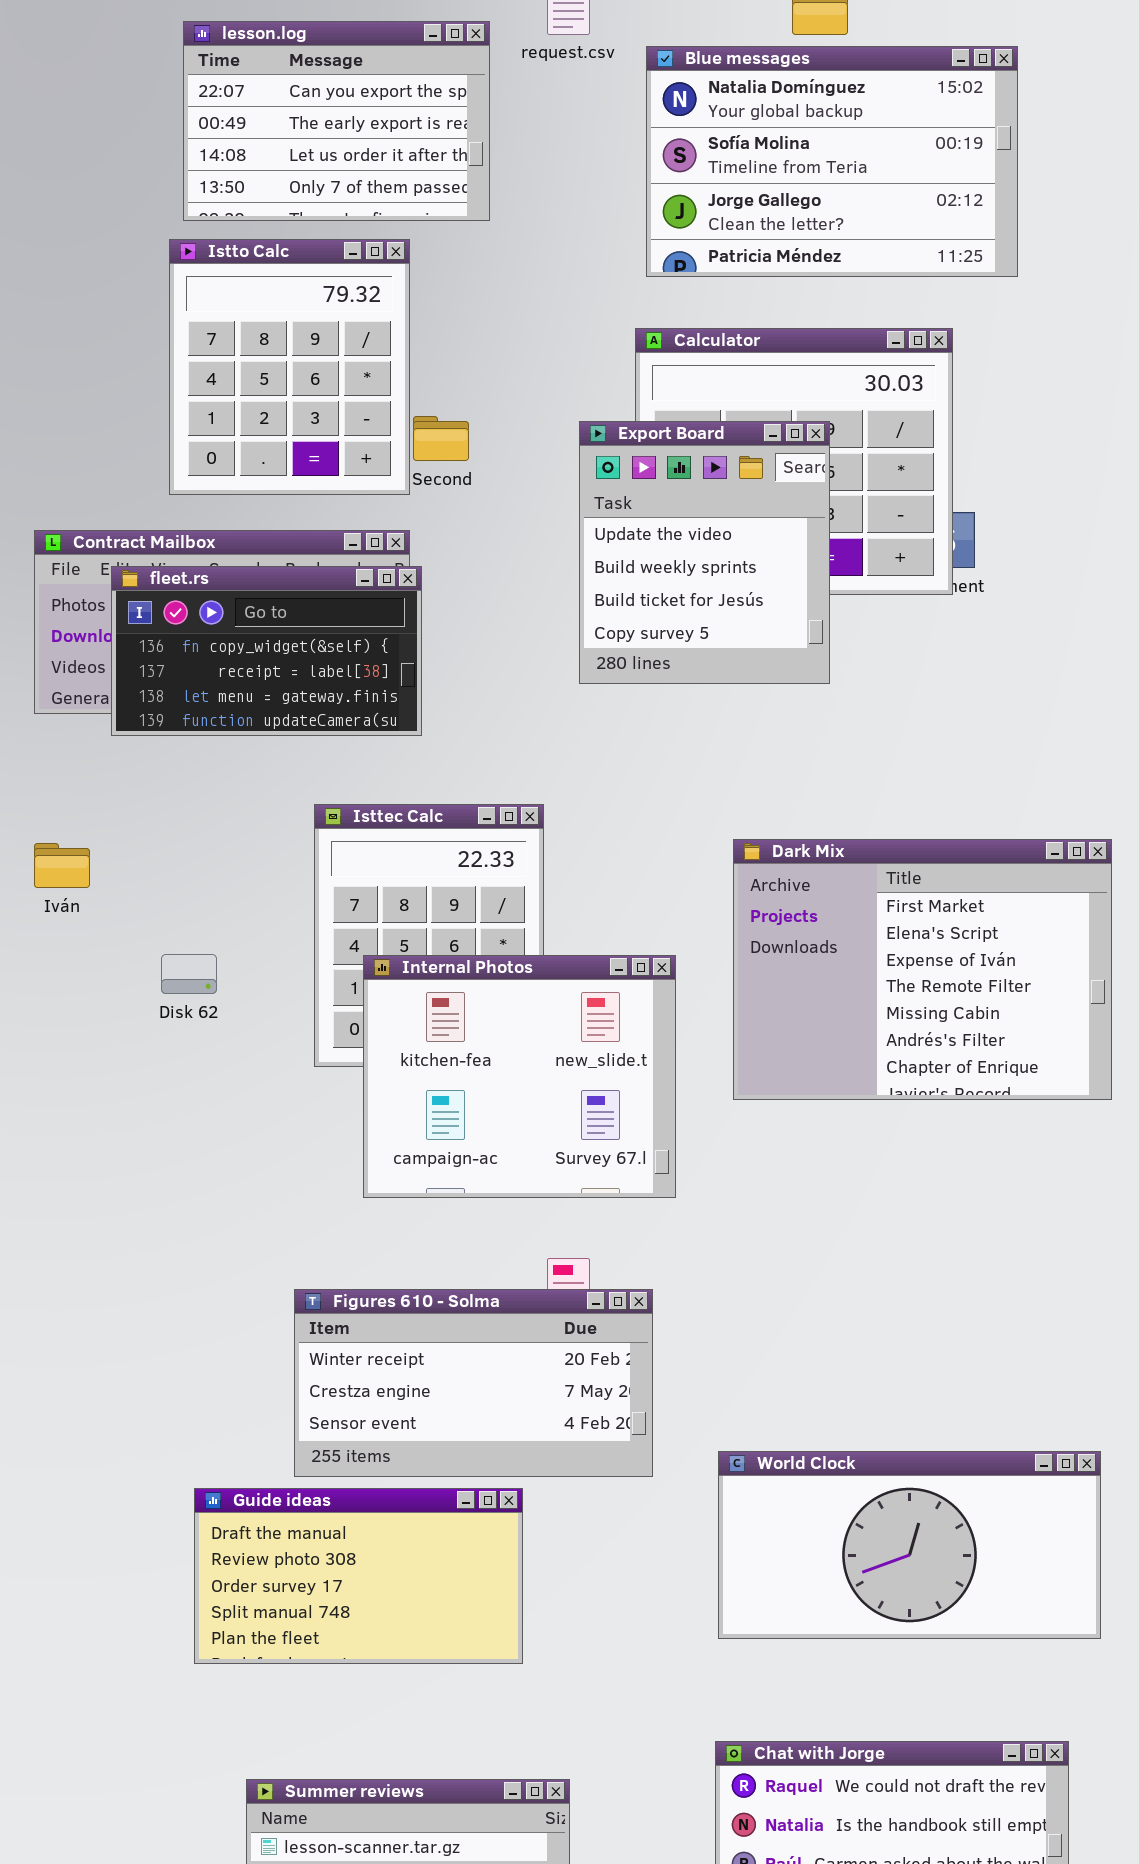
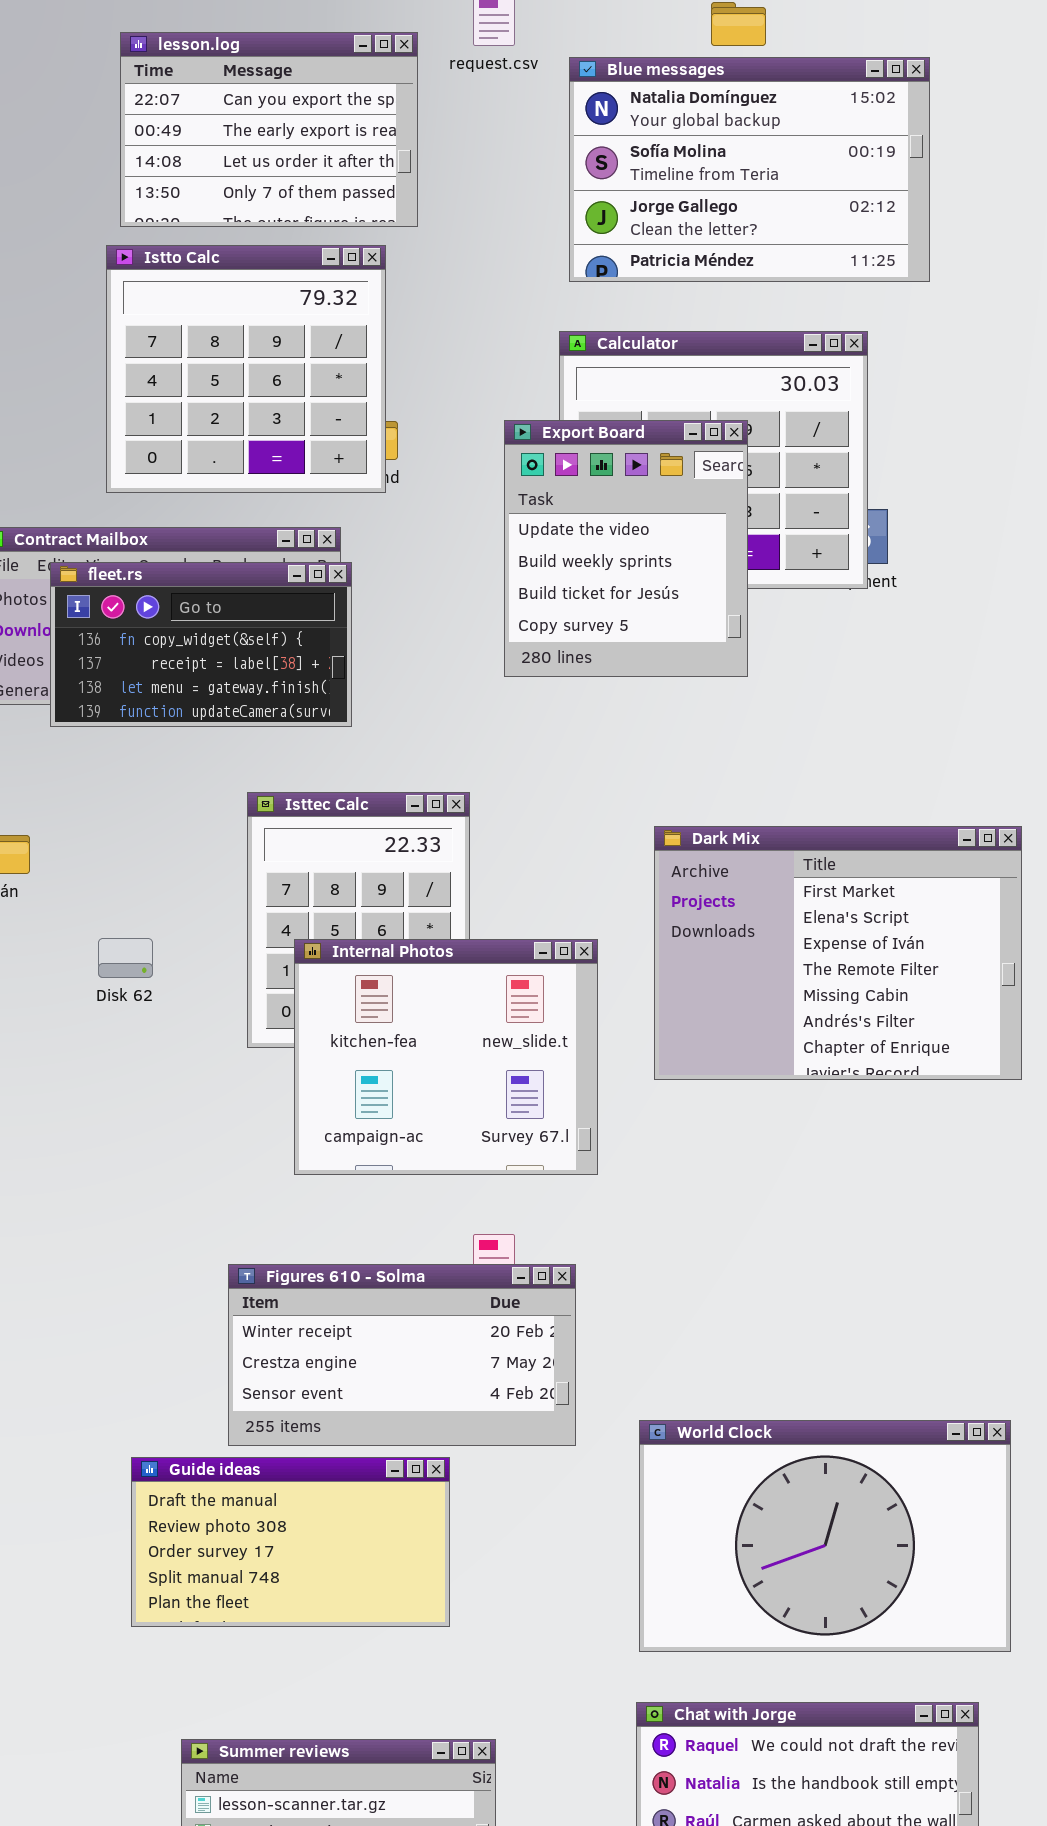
Istto Calc: [169,239,410,495] -> [106,245,386,493], resized
World Clock: [718,1451,1101,1639] -> [639,1420,1011,1652], resized

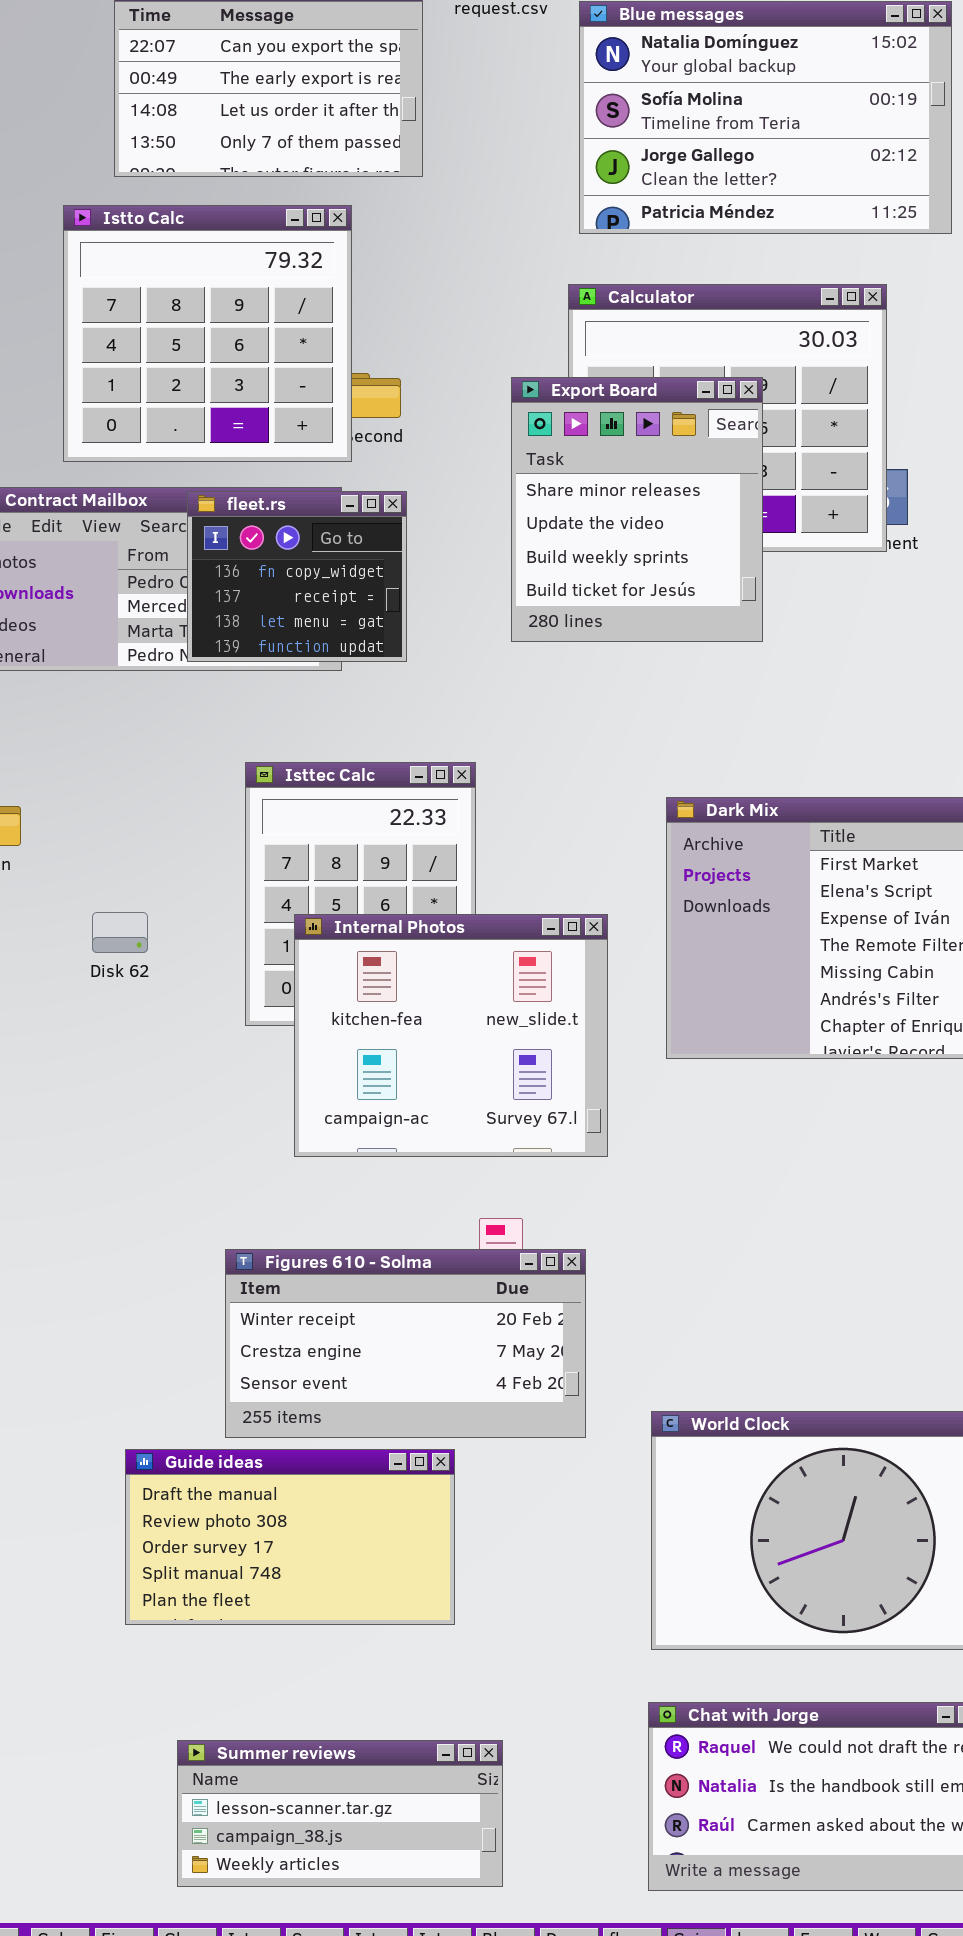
Istto Calc: [106,245,386,493] -> [63,205,352,462], moved
Export Board: [504,420,748,677] -> [511,377,763,642], scrolled up 1 row
fleet.rs: [50,562,352,727] -> [187,491,407,662], moved, resized

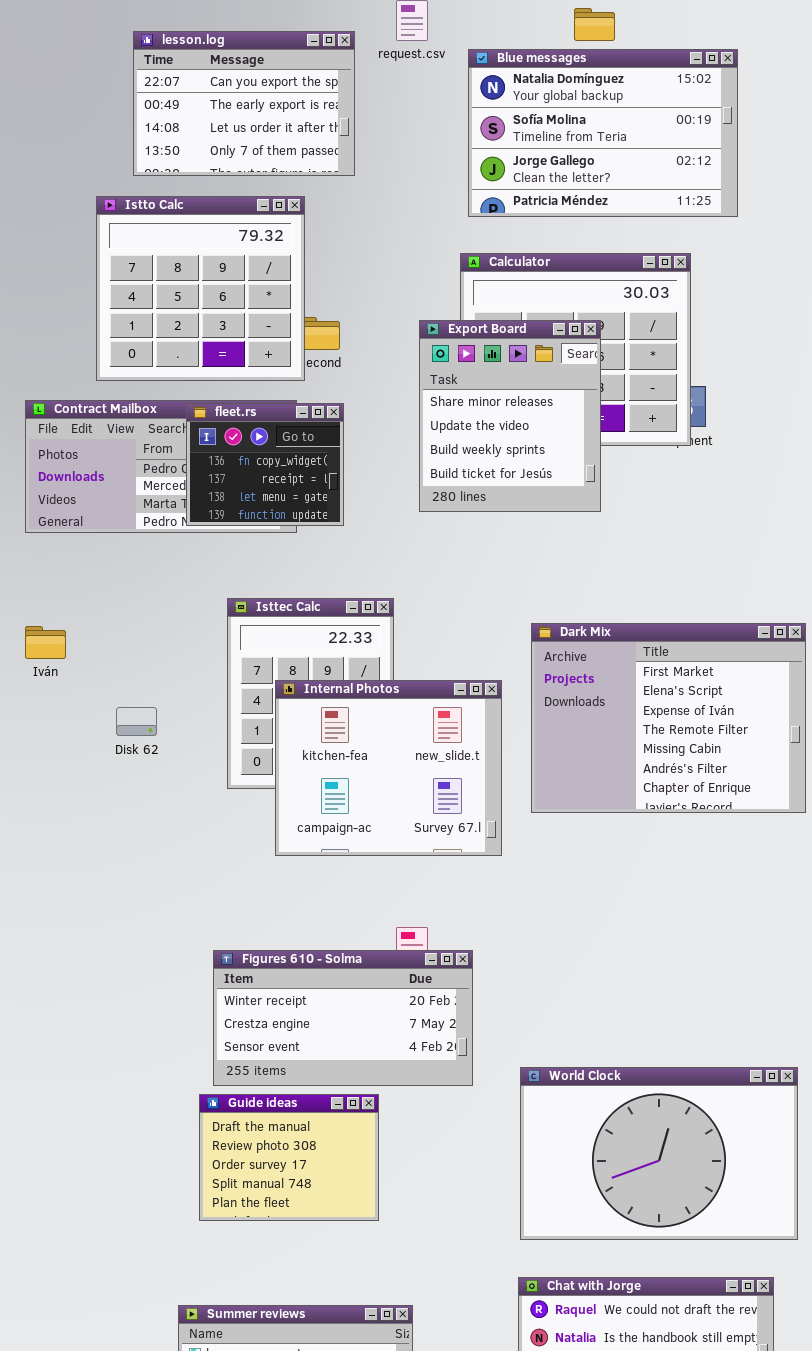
Internal Photos: [294,914,608,1157] -> [275,680,502,856], moved
Guide ideas: [125,1449,455,1625] -> [199,1094,379,1221], resized

